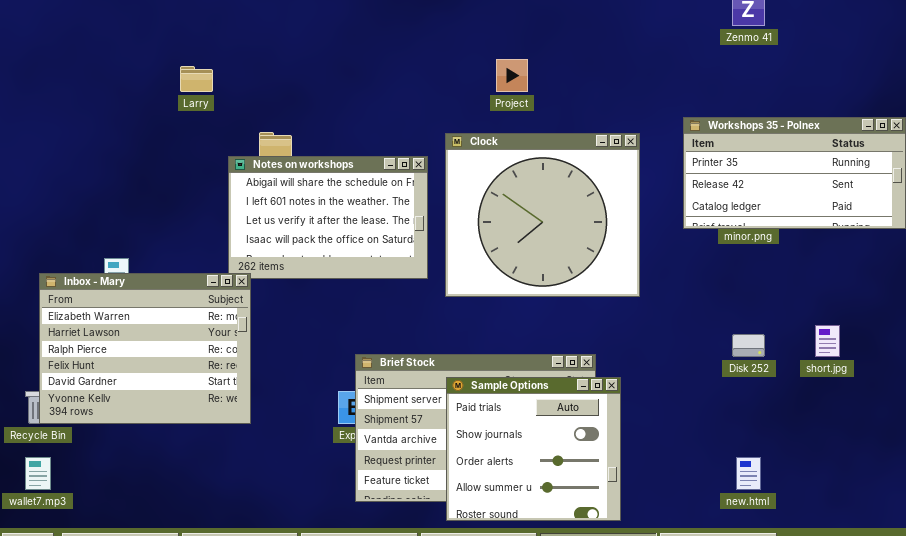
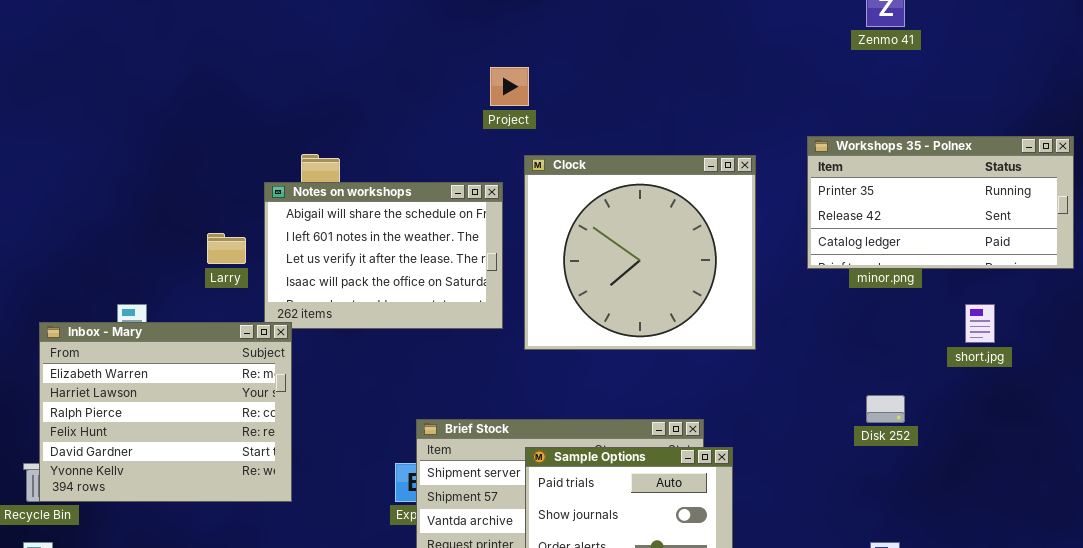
Project: [496,59,528,92] -> [490,67,529,106], moved
Larry: [180,66,213,92] -> [207,233,246,264], moved
short.jpg: [815,325,840,357] -> [965,304,995,343], moved

